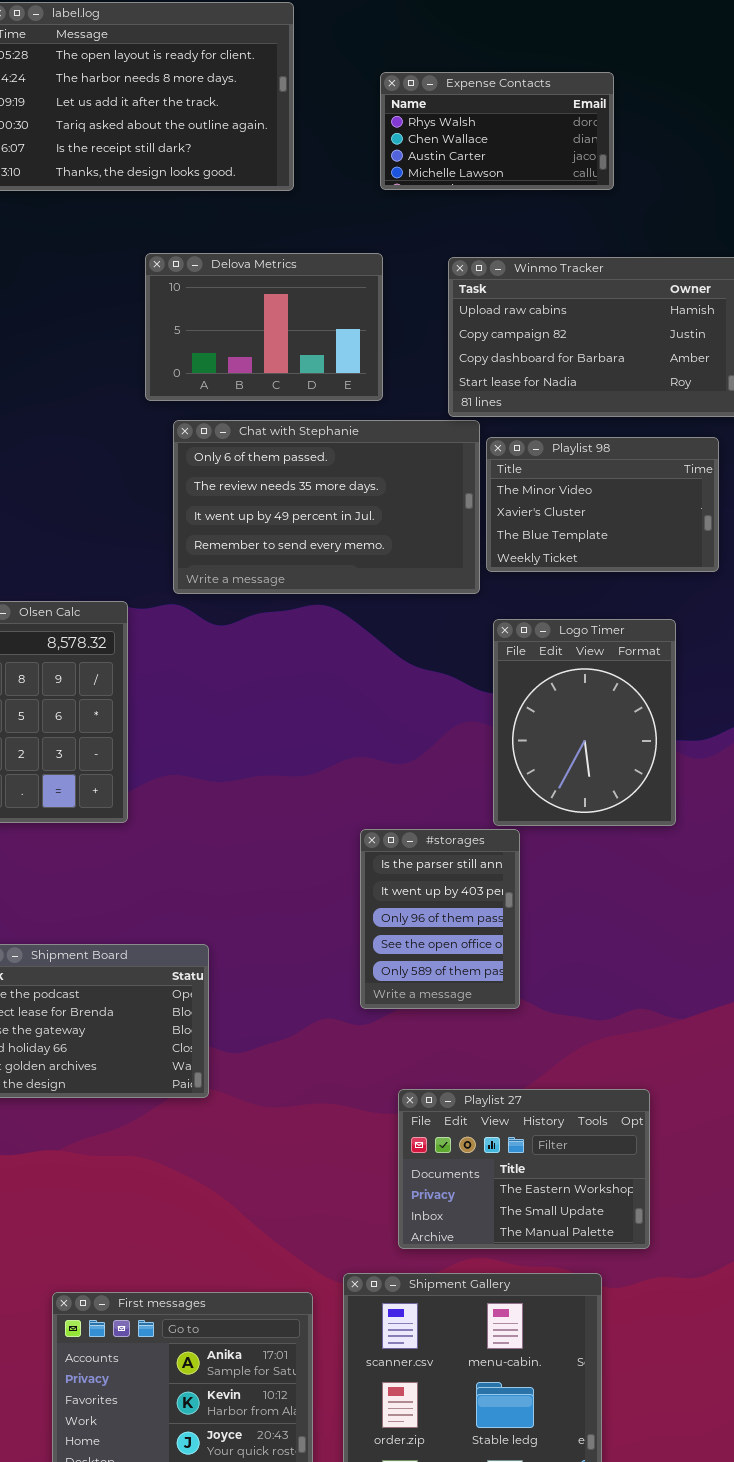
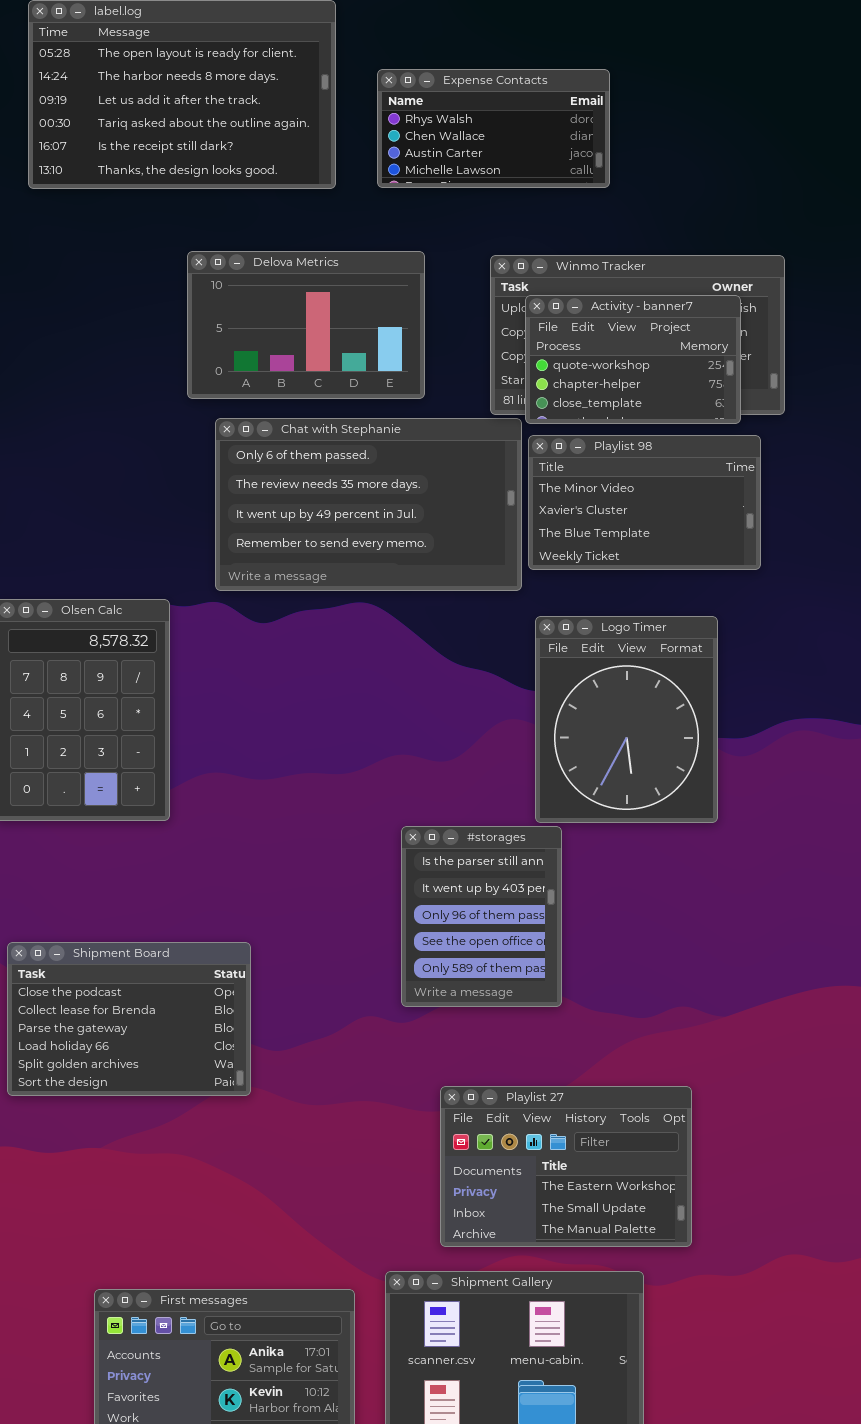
Expense Contacts: [380,72,614,190] -> [377,69,610,188], moved
Activity - banner7: none -> [525,295,741,424], opened

